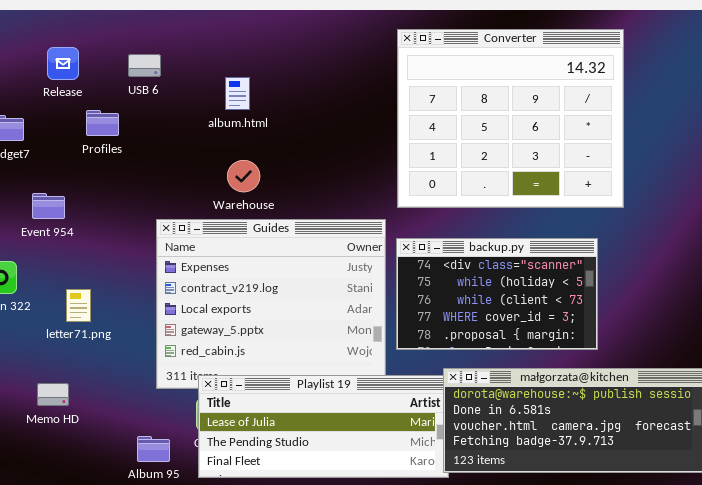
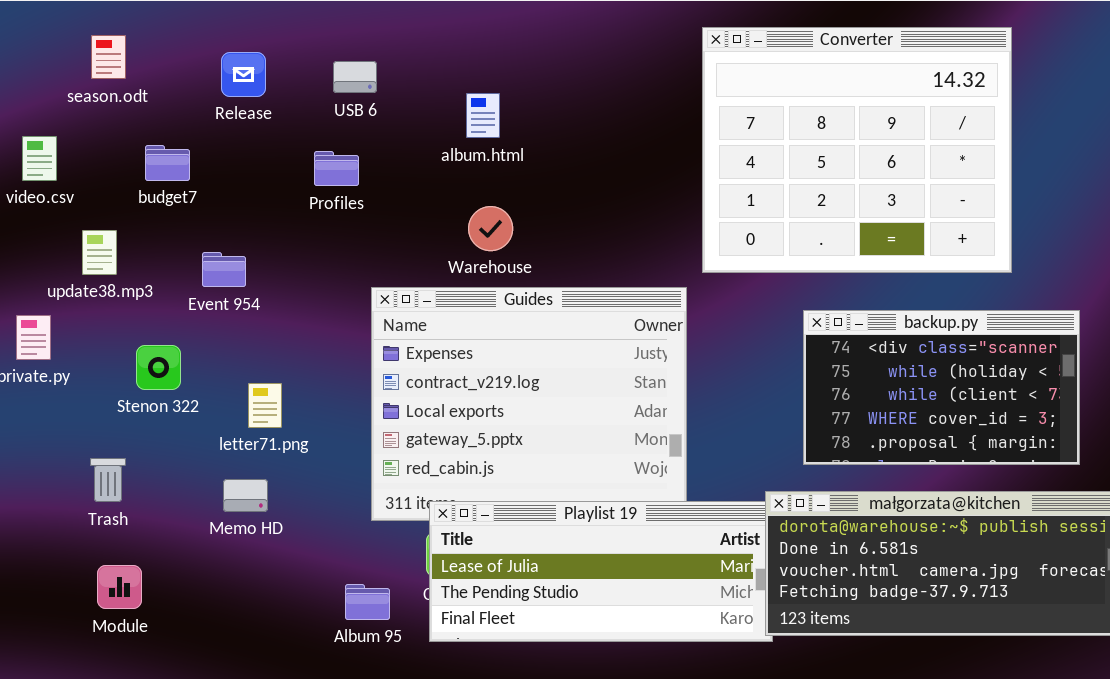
Profiles: [86,110,119,136] -> [314,151,359,186], moved
backup.py: [396,238,598,350] -> [803,310,1080,465], moved
Memo HD: [37,383,69,406] -> [223,479,268,512], moved

